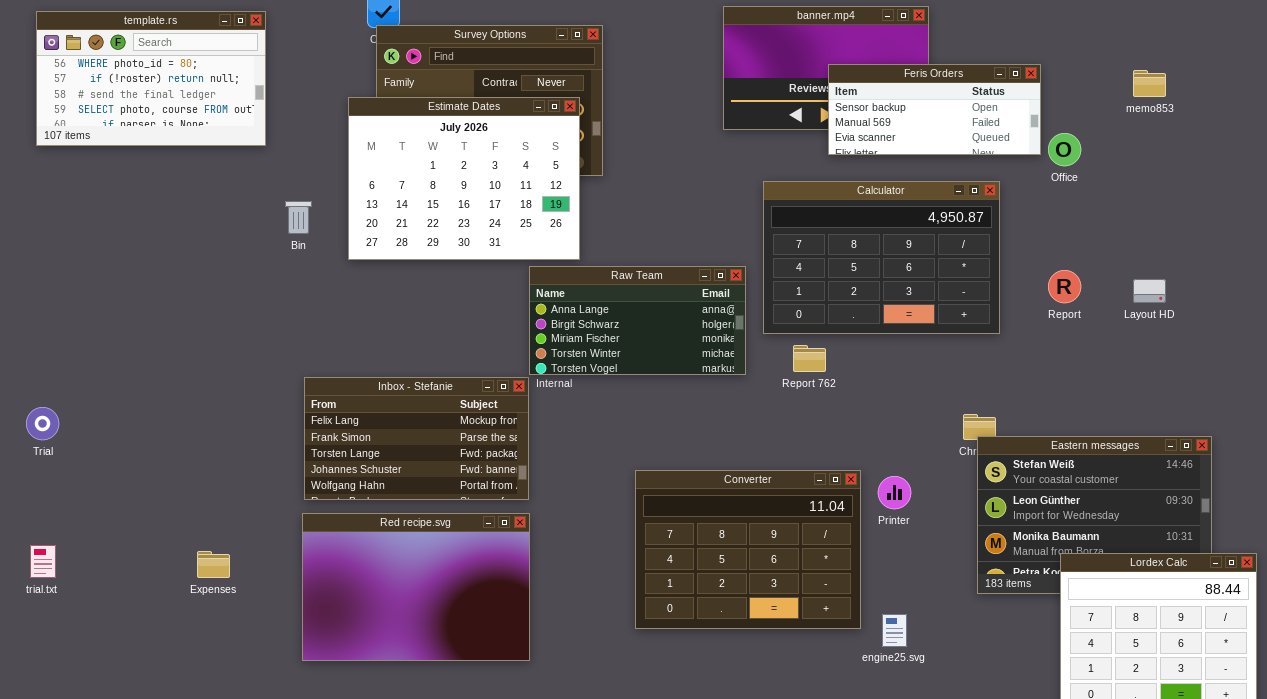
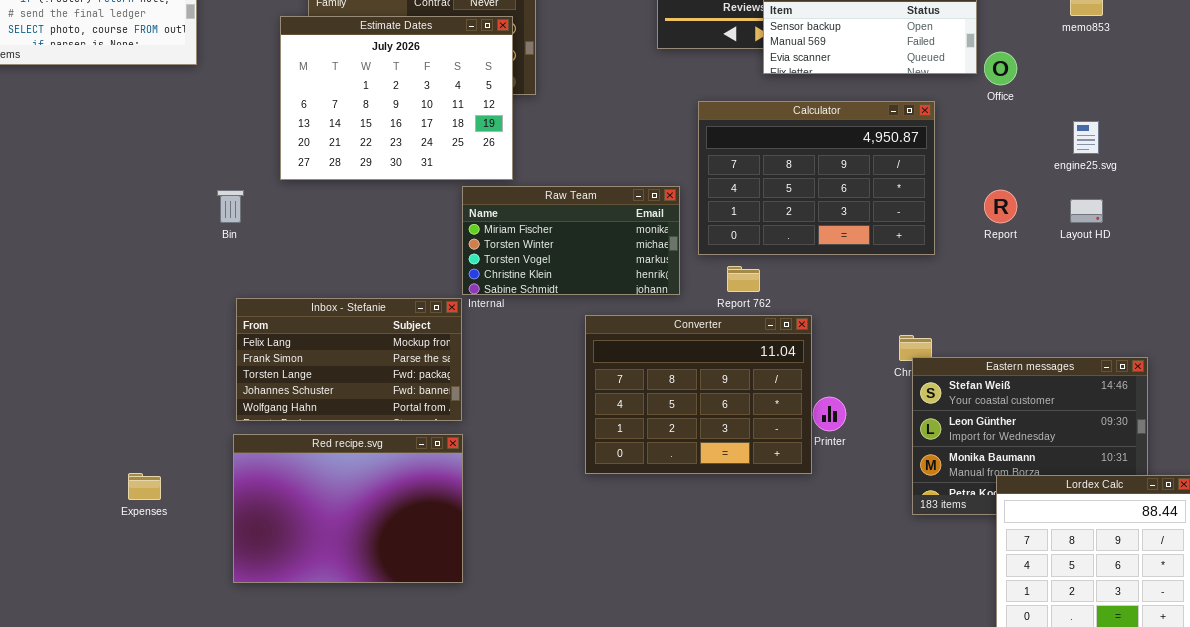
Bin: [285,201,312,234] -> [217,190,244,223], moved
Raw Team: [529,266,746,375] -> [462,186,680,295], scrolled down 2 rows
Converter: [635,470,861,629] -> [585,315,812,474], moved
engine25.svg: [882,614,907,647] -> [1073,121,1099,154], moved

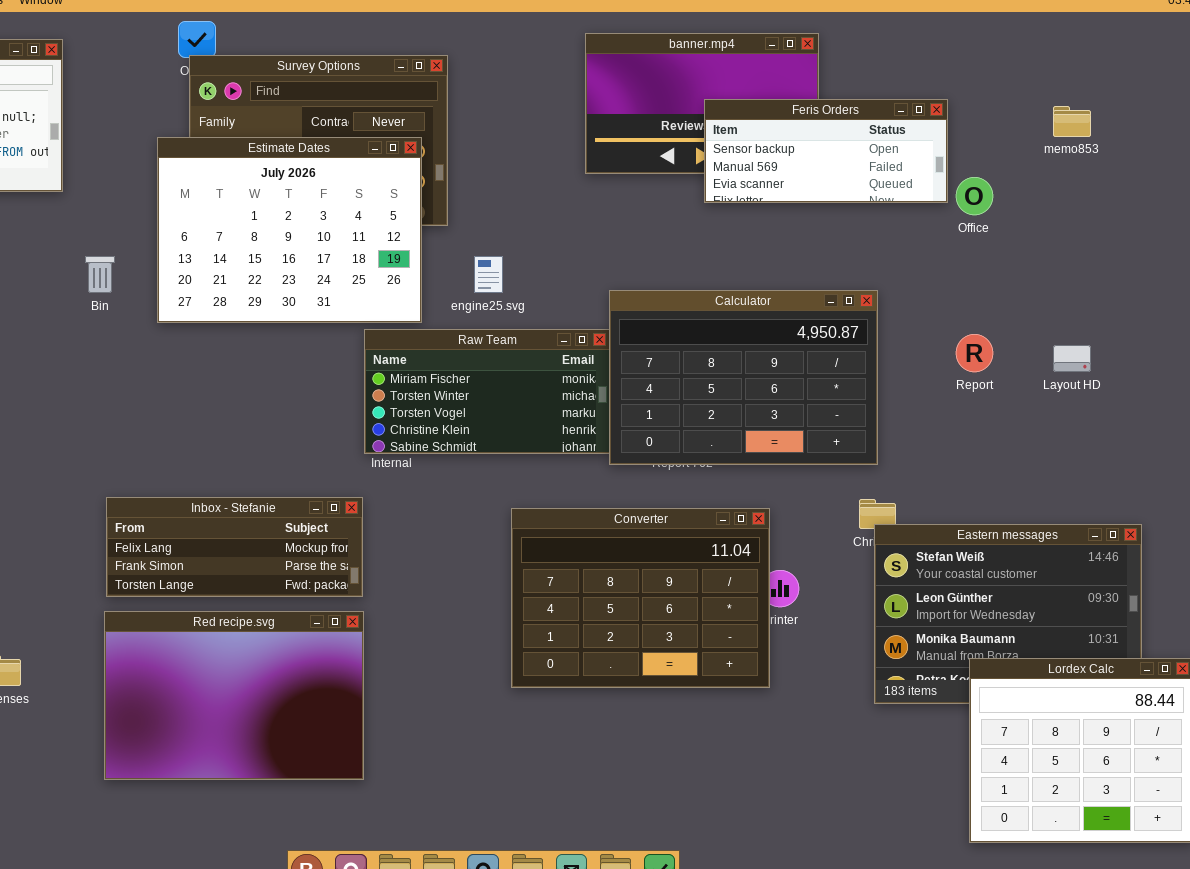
Calculator: [698,101,935,255] -> [609,290,878,465], moved
engine25.svg: [1073,121,1099,154] -> [474,256,503,293], moved
Bin: [217,190,244,223] -> [85,256,115,293], moved
Inbox - Stefanie: [236,298,462,421] -> [106,497,363,597], resized
Converter: [585,315,812,474] -> [511,508,770,688], moved

